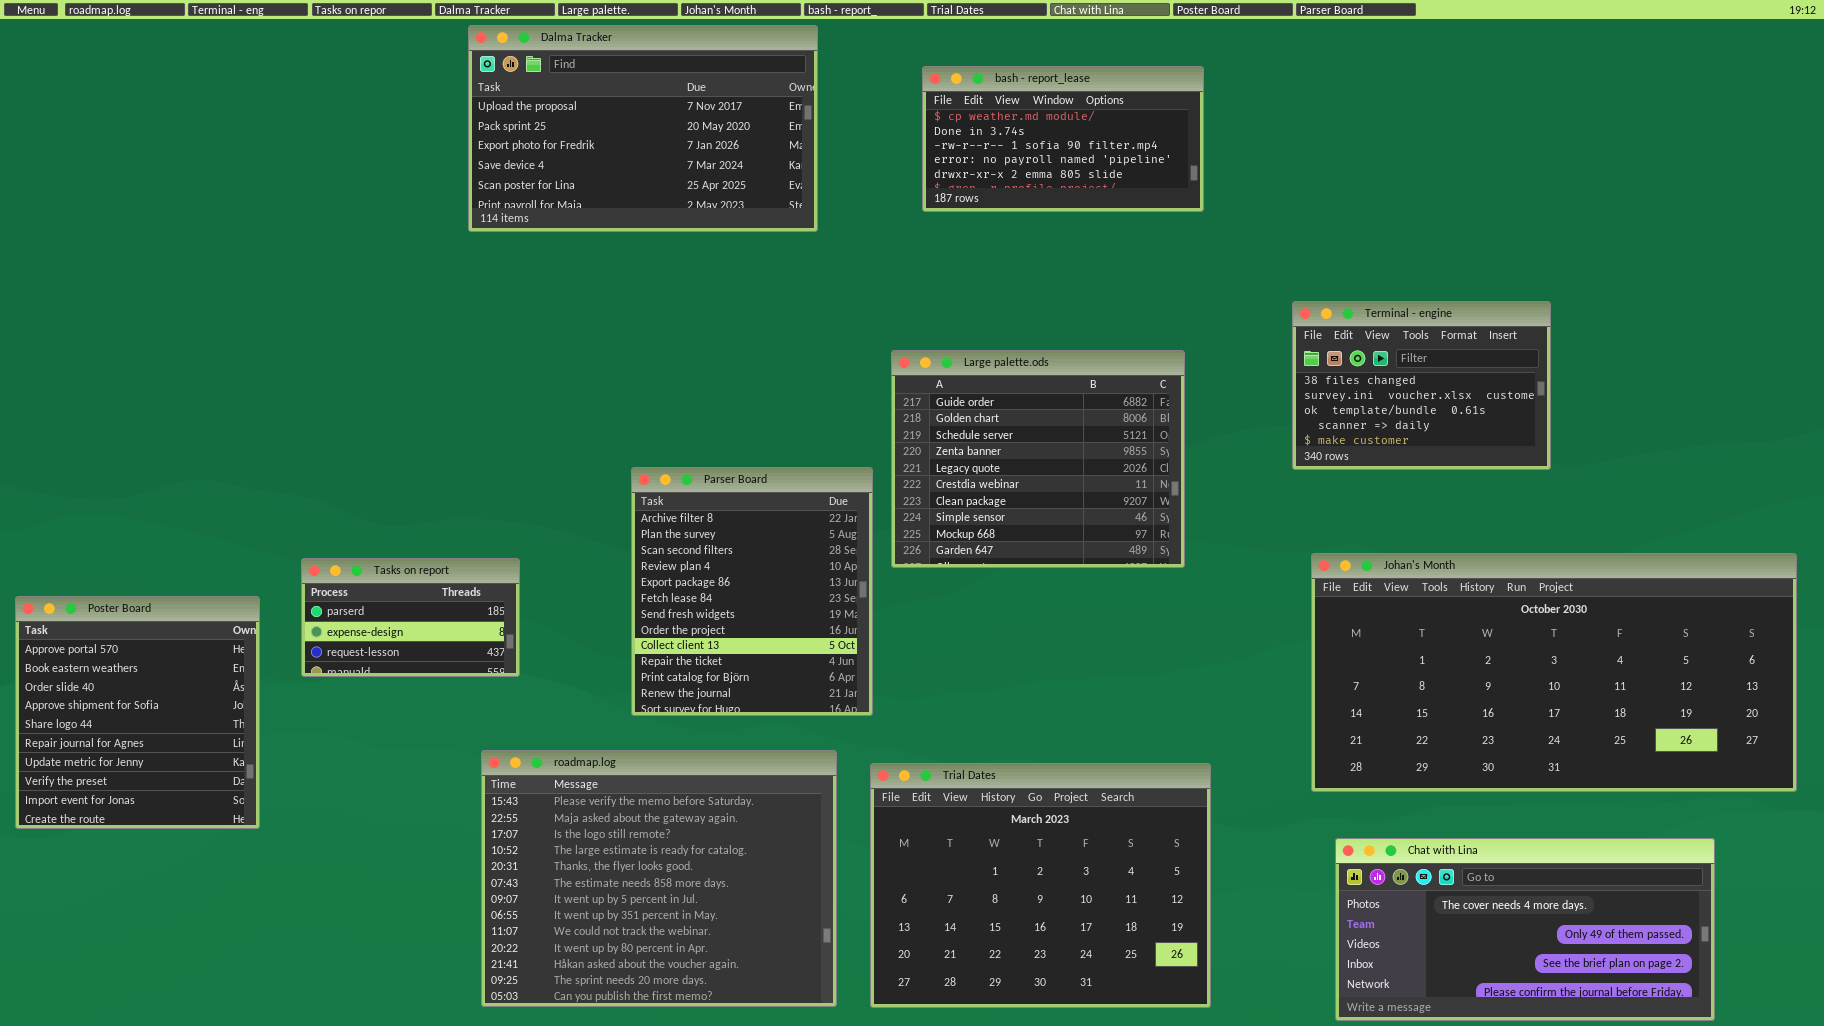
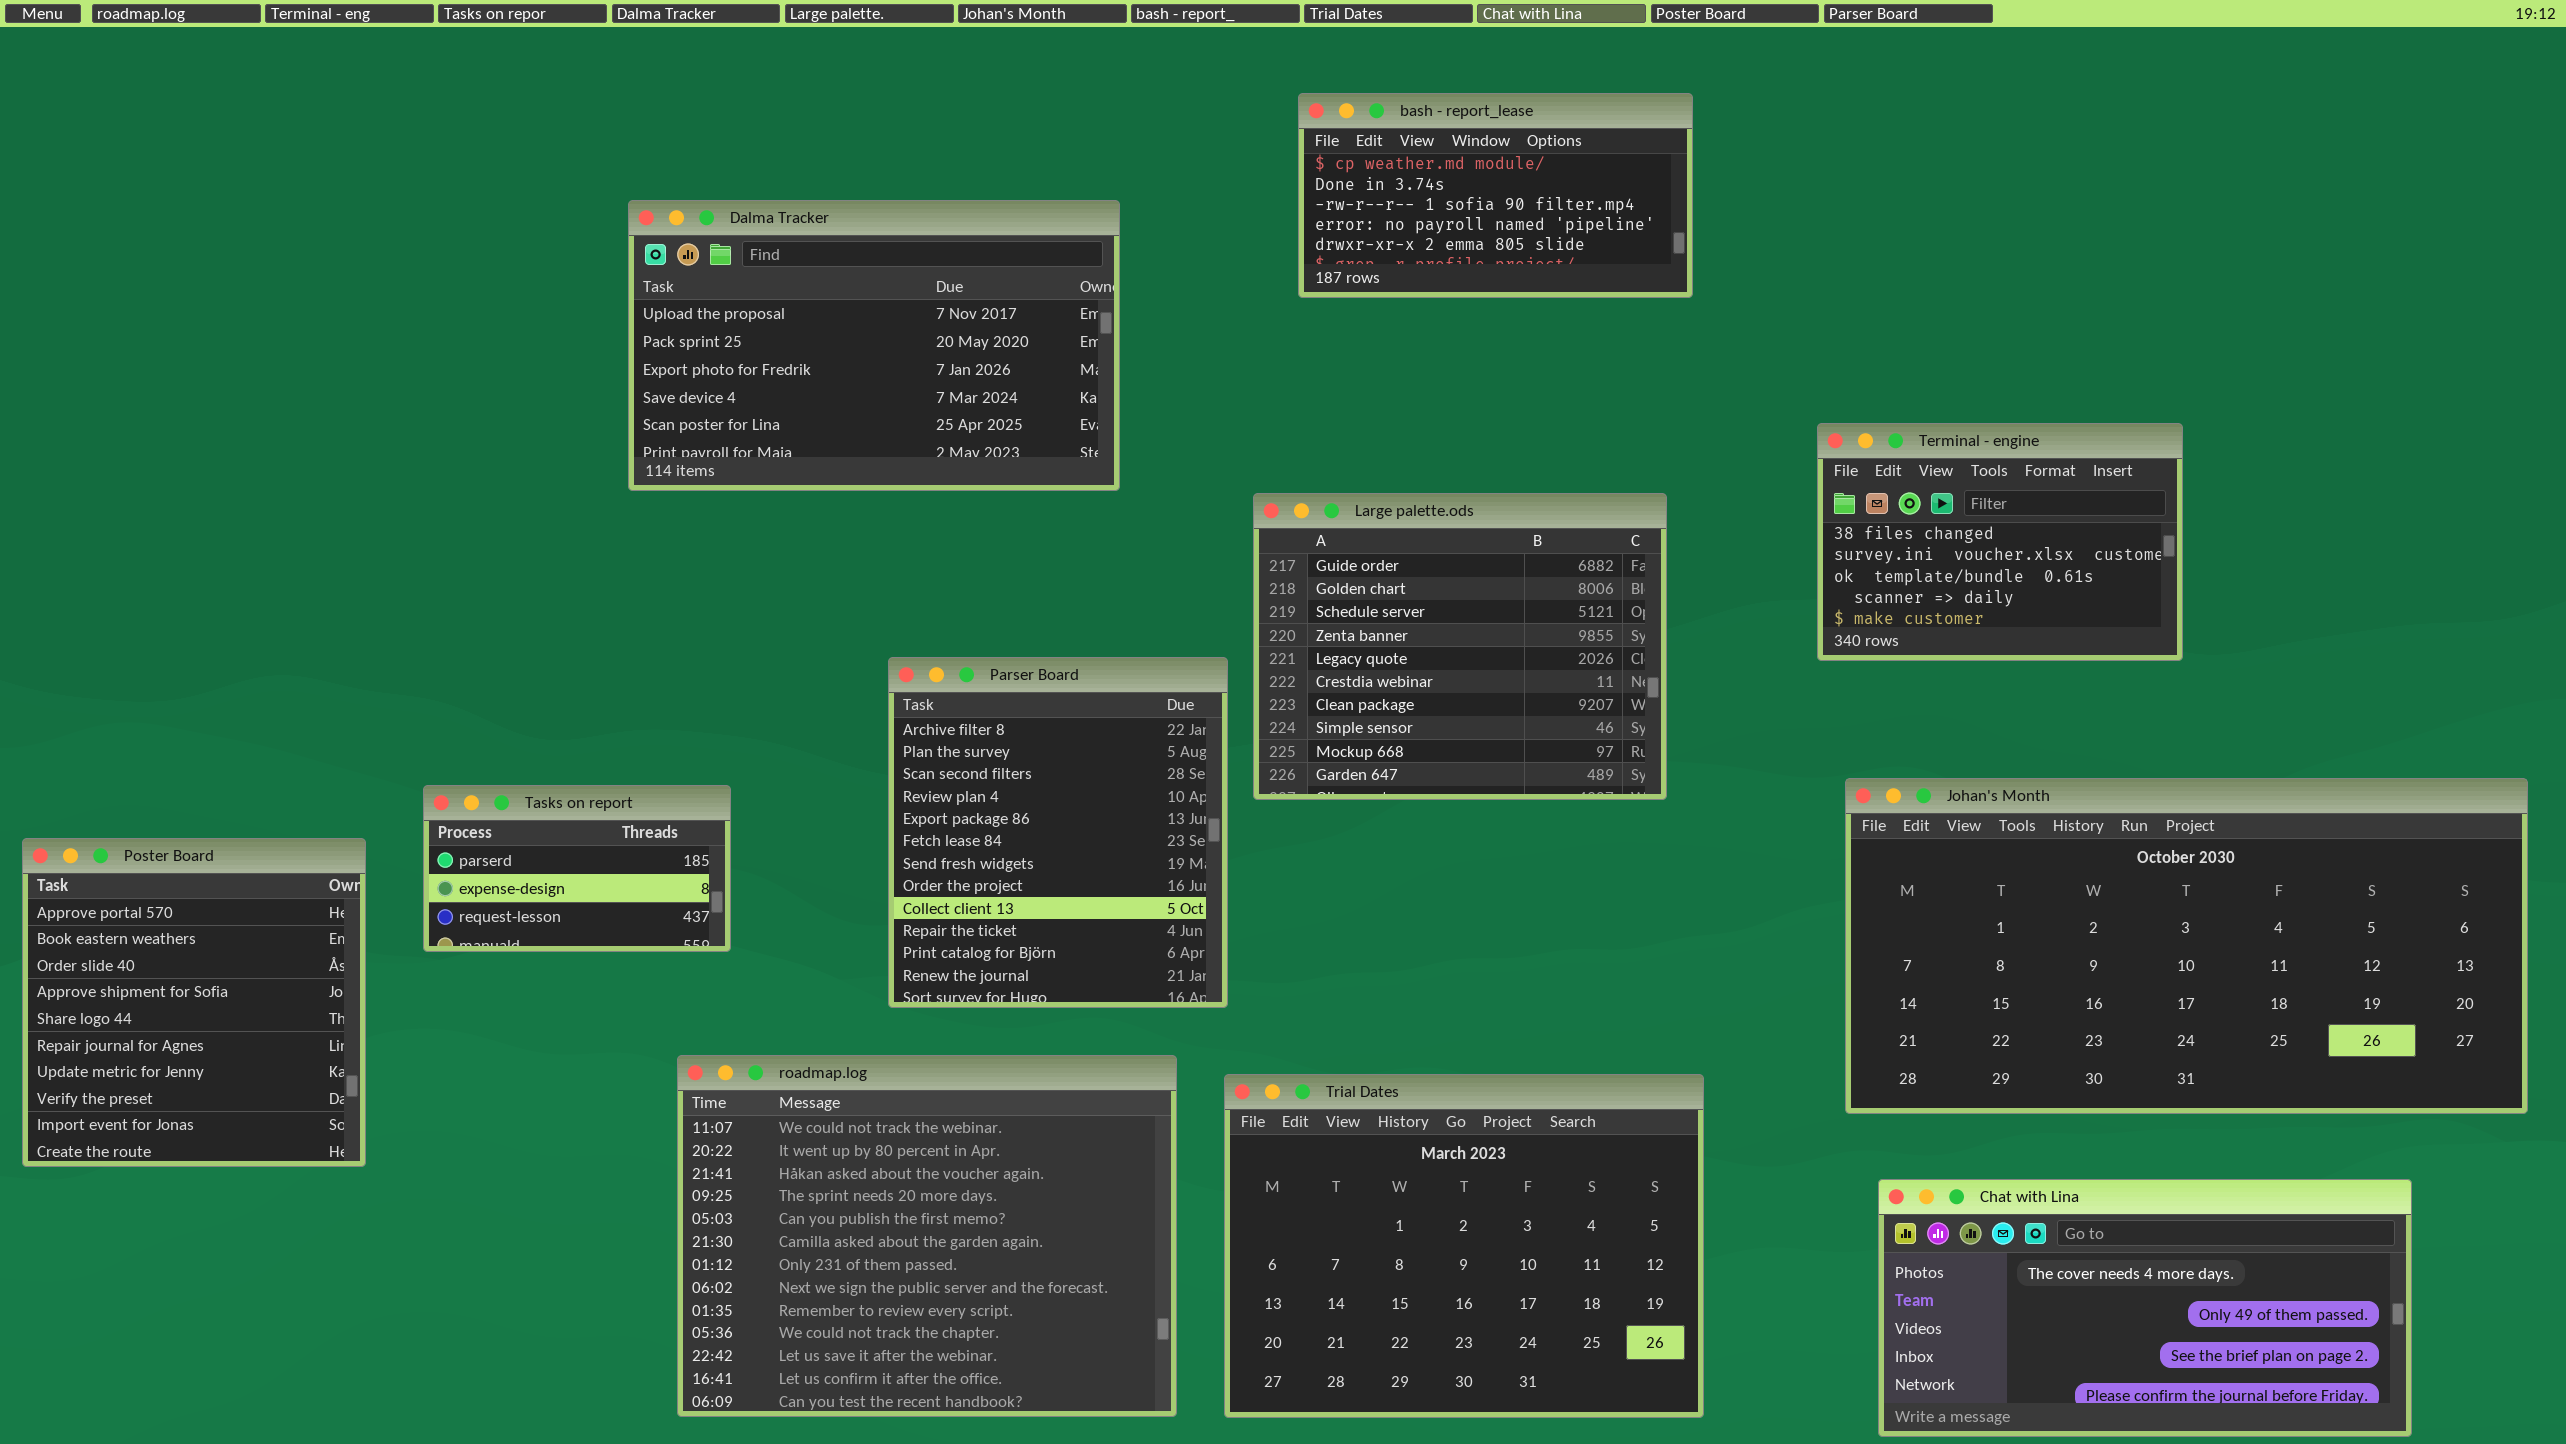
Dalma Tracker: [468,25,818,232] -> [628,200,1120,491], moved
roadmap.log: [481,750,837,1007] -> [677,1055,1177,1417], scrolled down 8 rows

